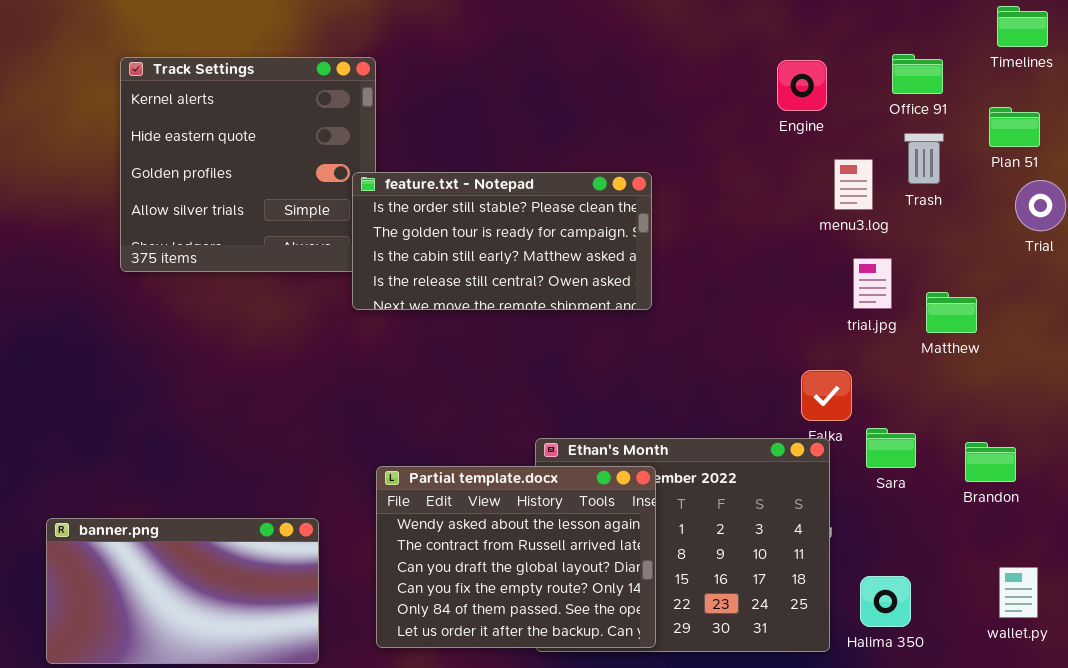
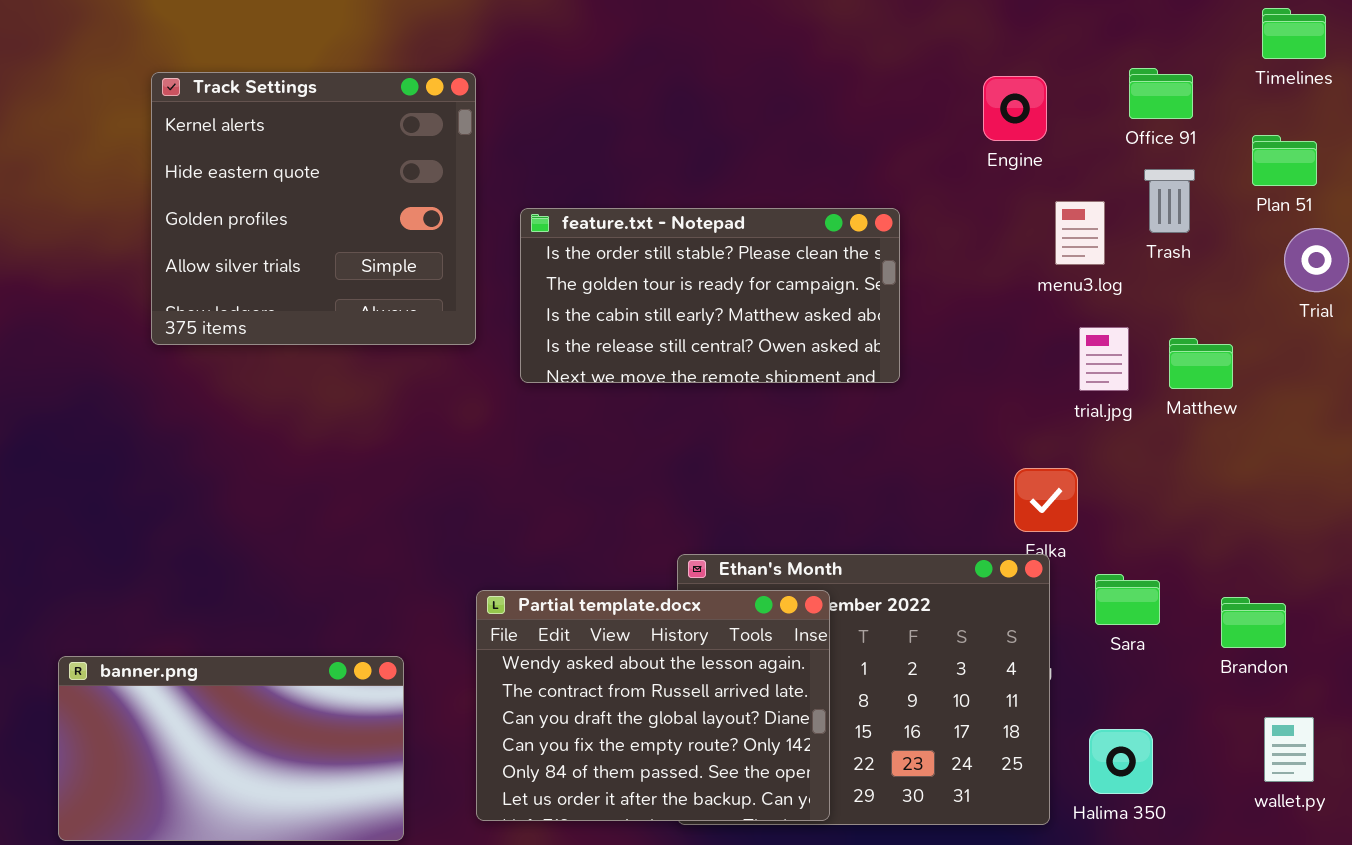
feature.txt - Notepad: [352,172,652,310] -> [520,208,900,383], moved
Matthew: [926,292,977,333] -> [1169,338,1233,389], moved
Sara: [866,428,916,468] -> [1095,574,1160,625], moved
Brandon: [965,442,1016,482] -> [1221,597,1286,648], moved

